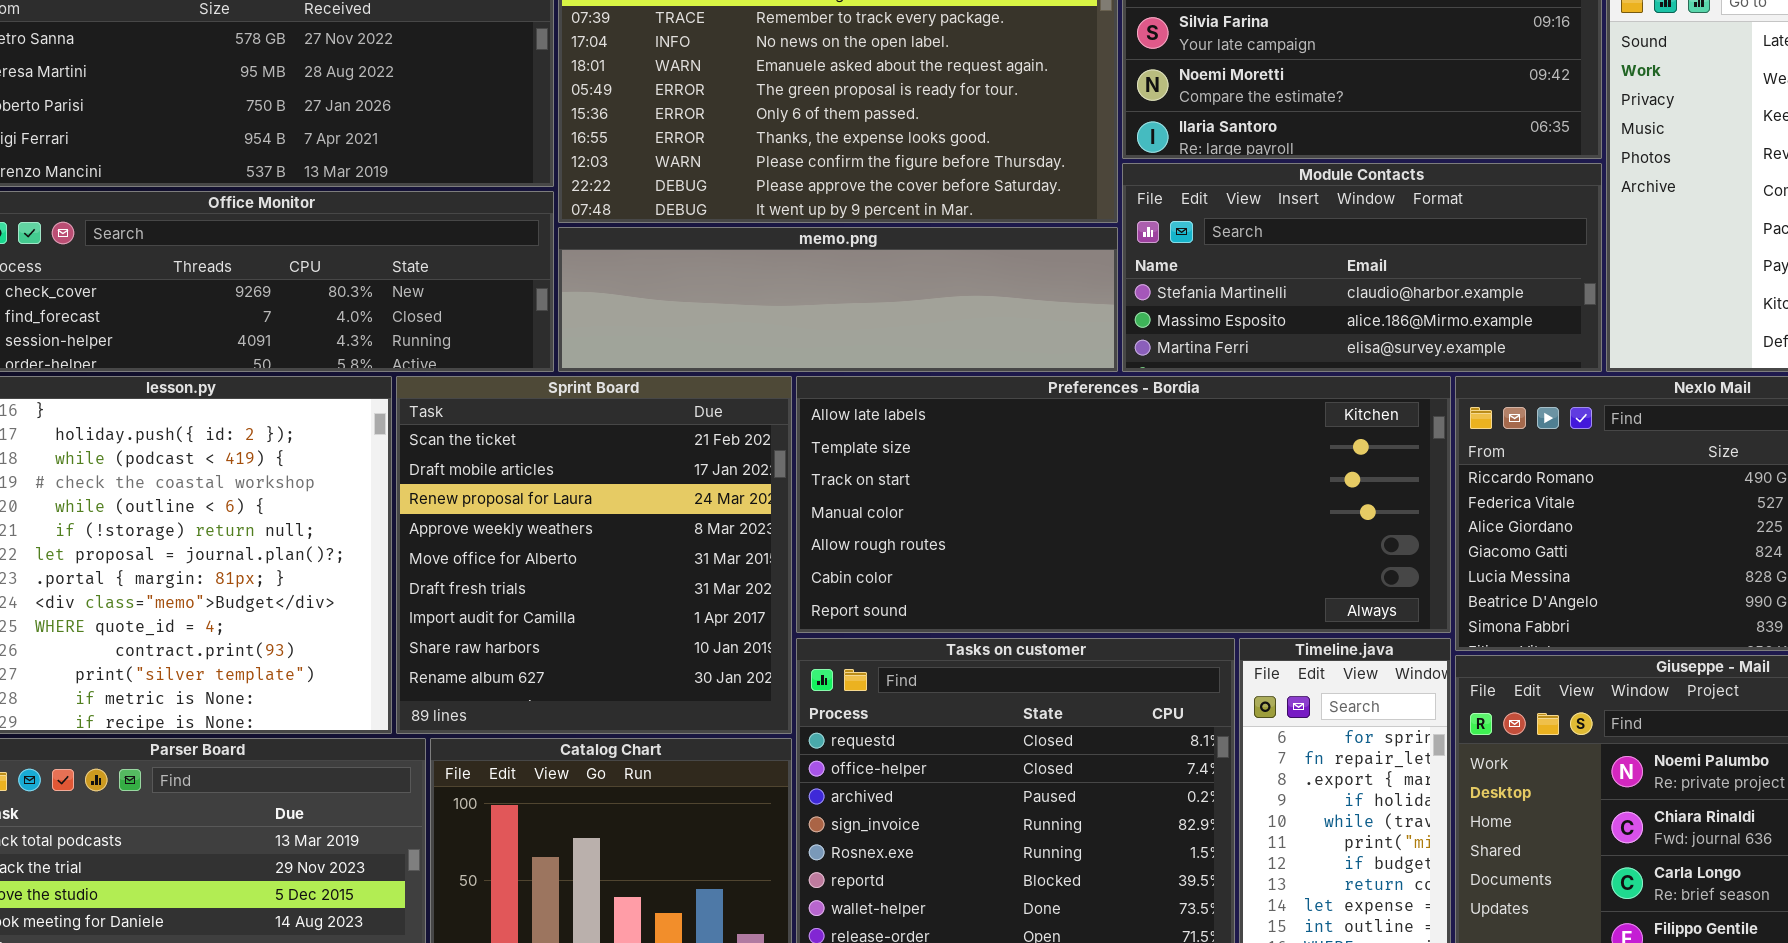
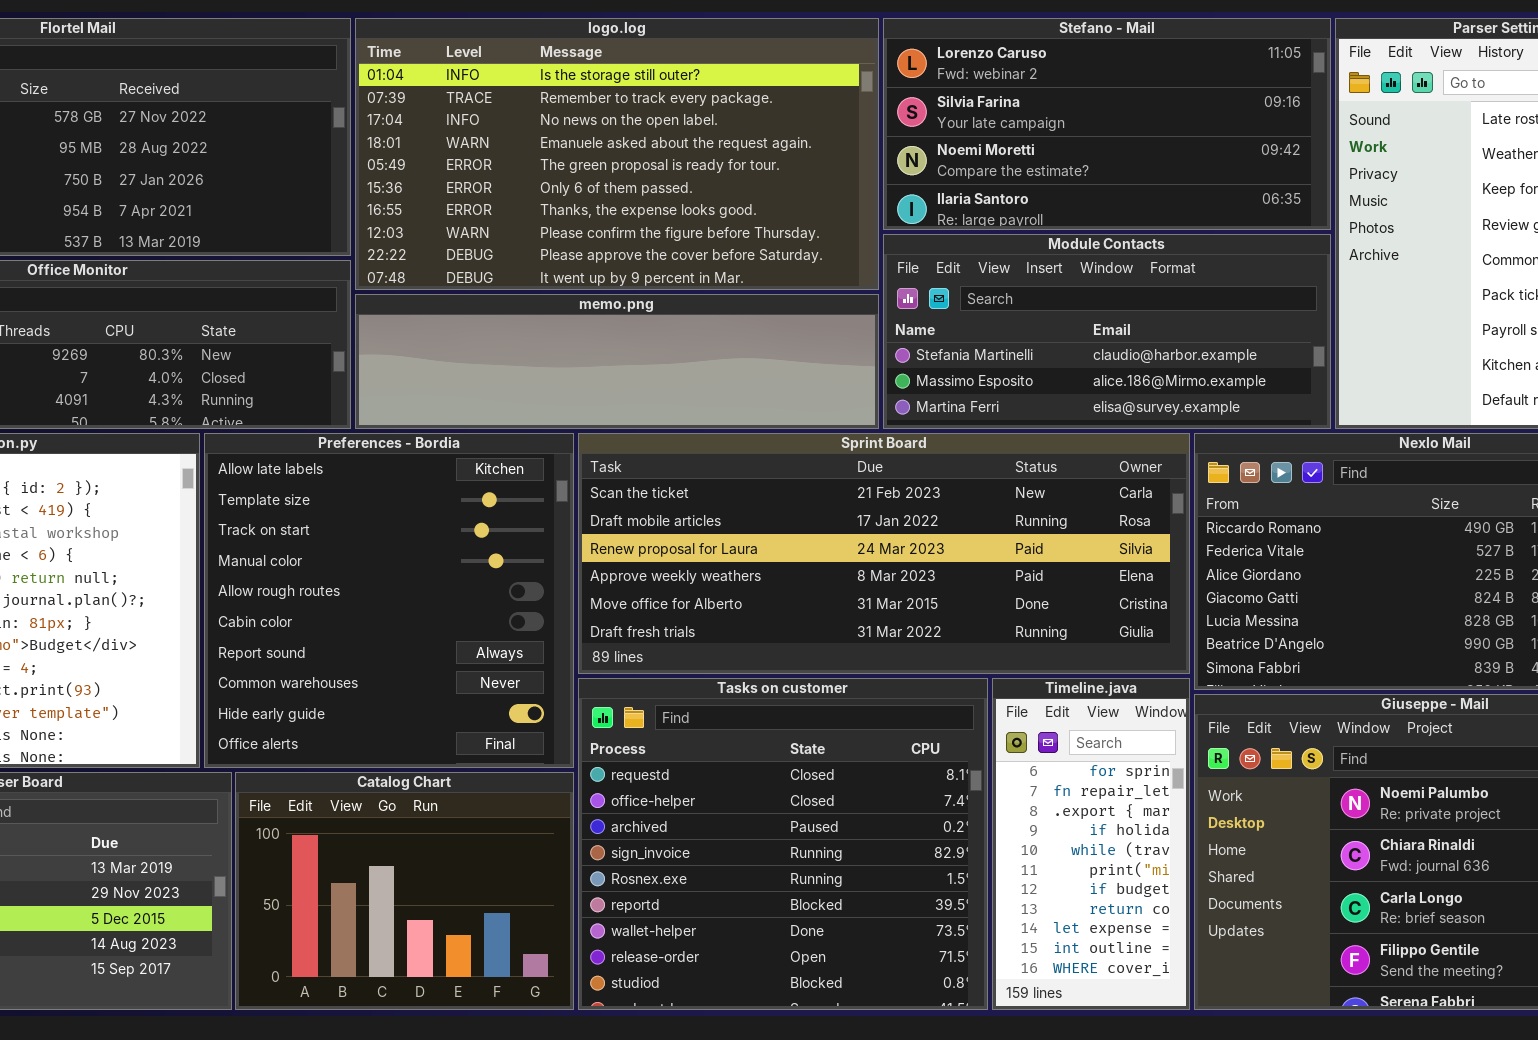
Sprint Board: [396,376,792,734] -> [578,433,1190,674], moved, resized
Preferences - Bordia: [796,376,1451,633] -> [204,433,574,768], moved, resized

